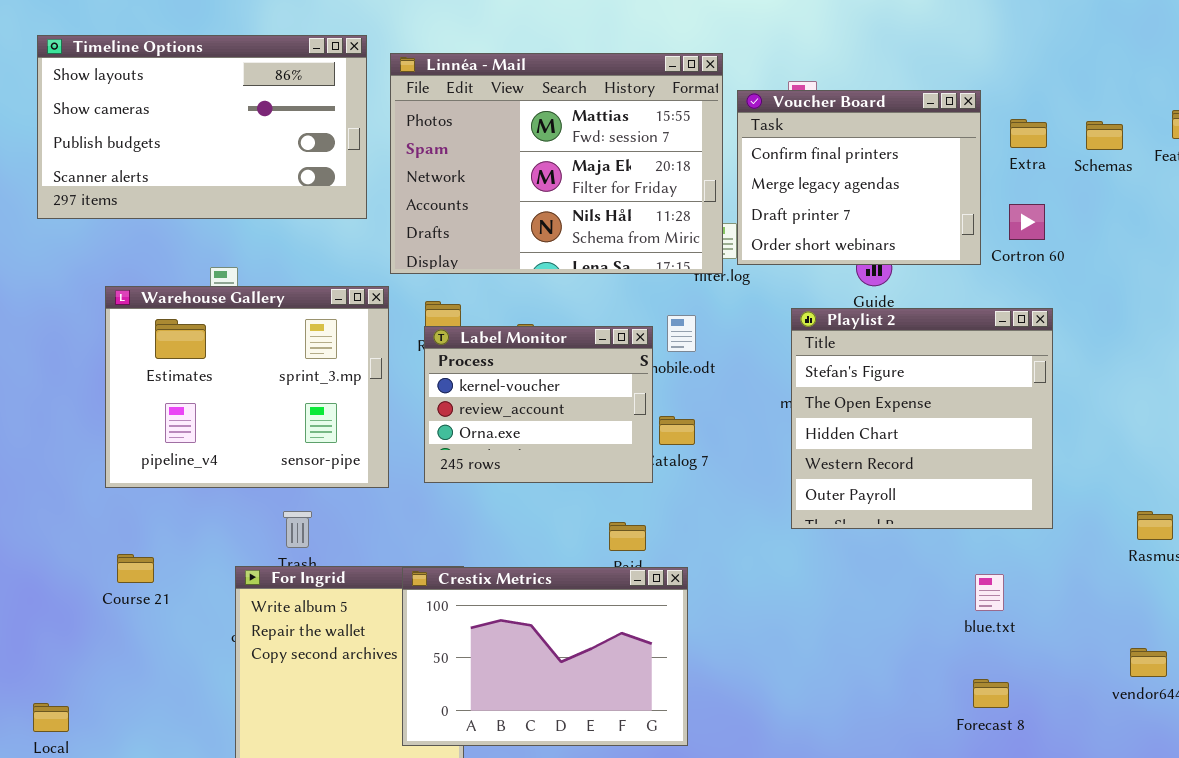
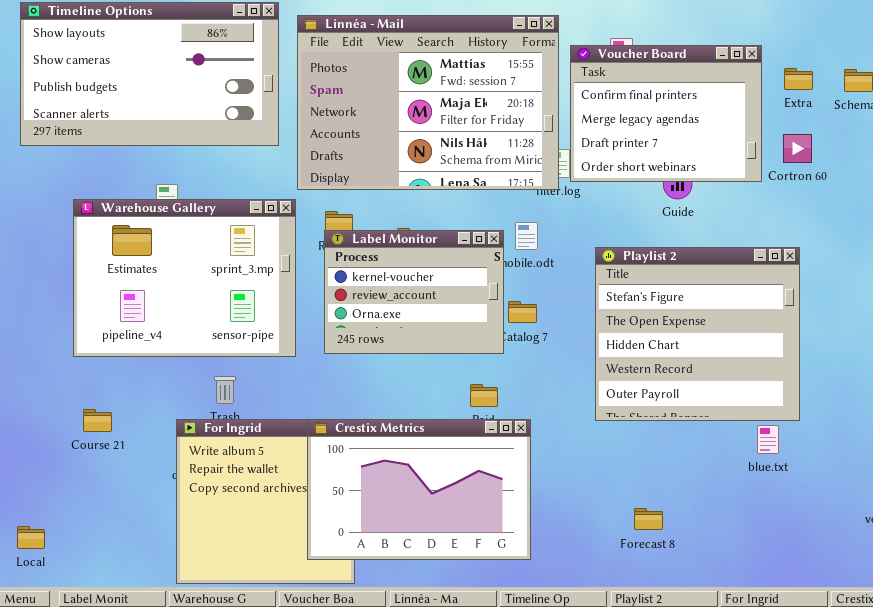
Playlist 2: [791,308,1053,529] -> [595,247,800,421], moved
Forecast 8: [973,679,1009,708] -> [634,508,663,530], moved

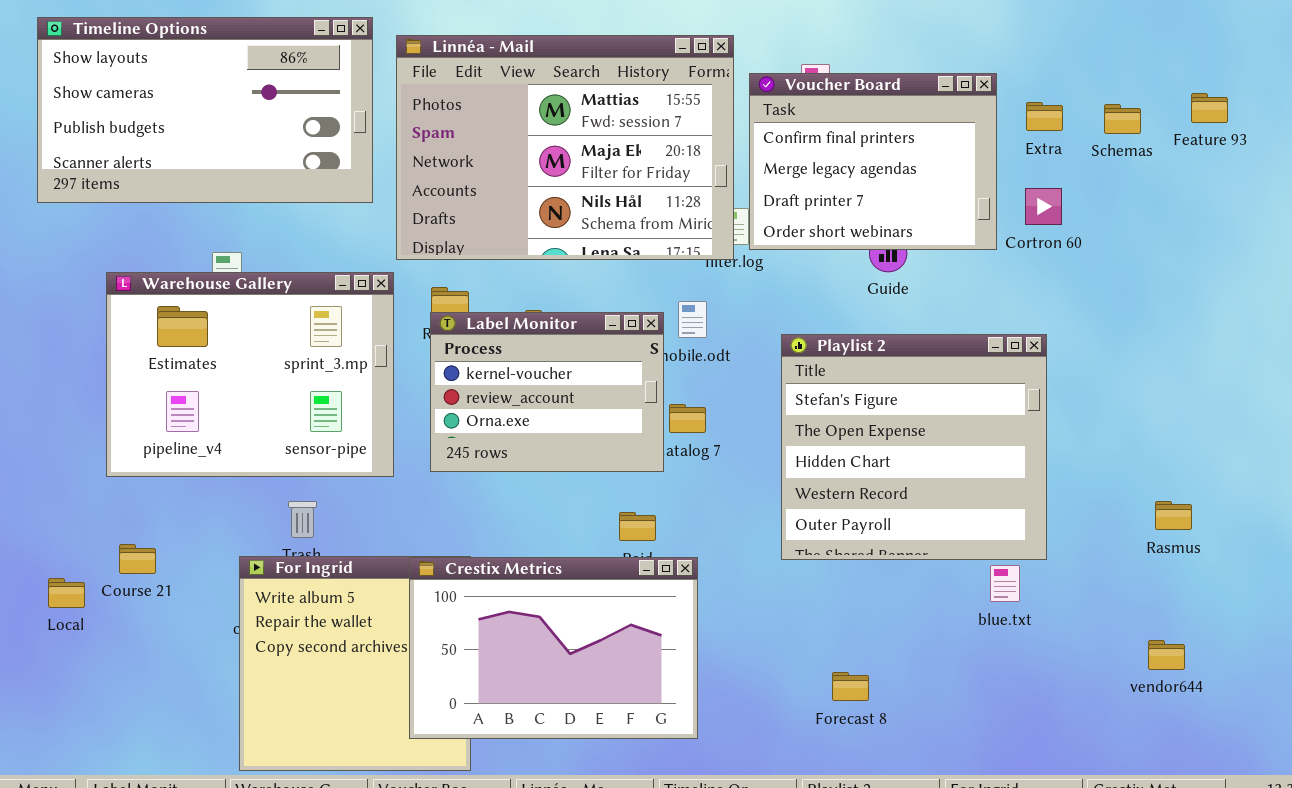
Local: [17,526,45,549] -> [48,578,85,608], moved

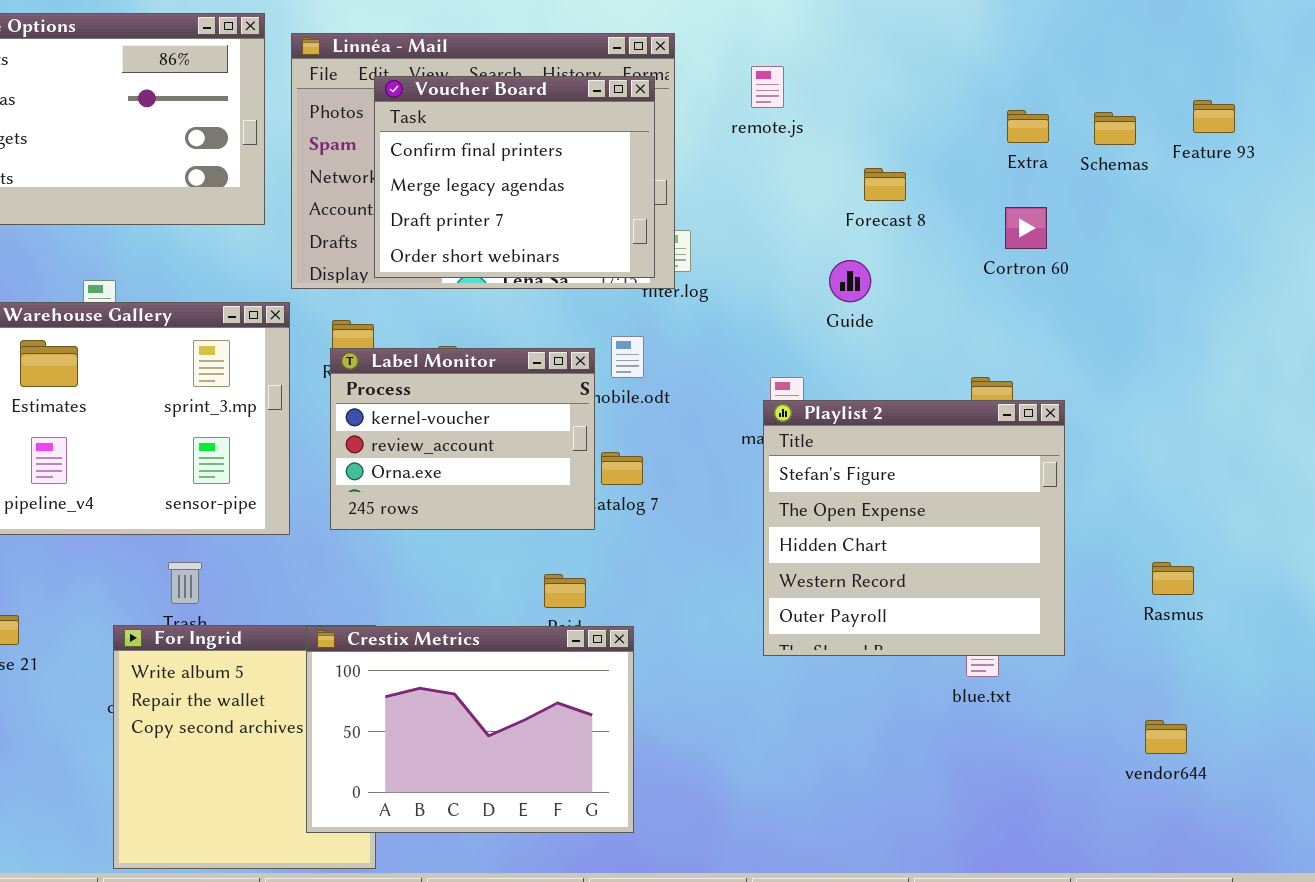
Voucher Board: [749,73,997,250] -> [374,76,655,278], moved
Playlist 2: [781,334,1047,560] -> [763,400,1065,656], moved
Forecast 8: [832,672,869,701] -> [864,168,906,201], moved

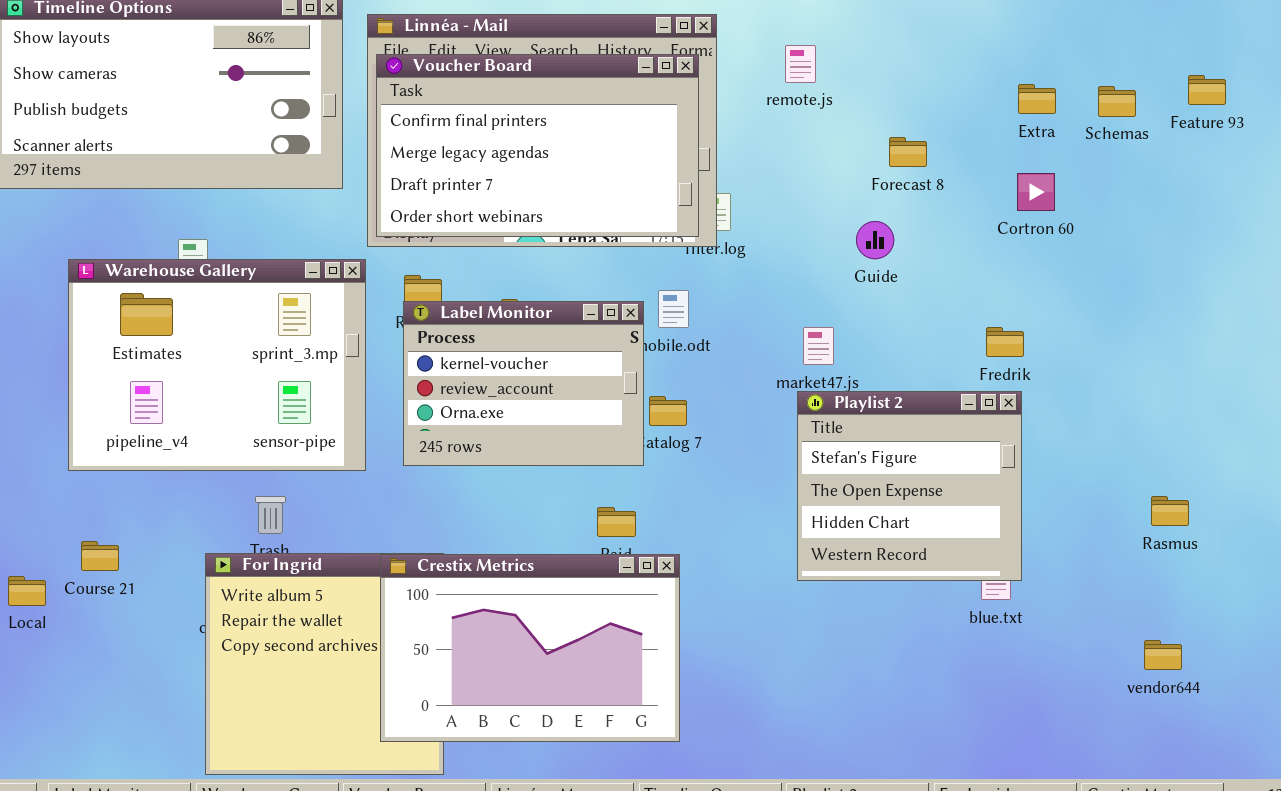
Voucher Board: [374,76,655,278] -> [376,54,699,237], resized
Playlist 2: [763,400,1065,656] -> [797,391,1022,581], resized

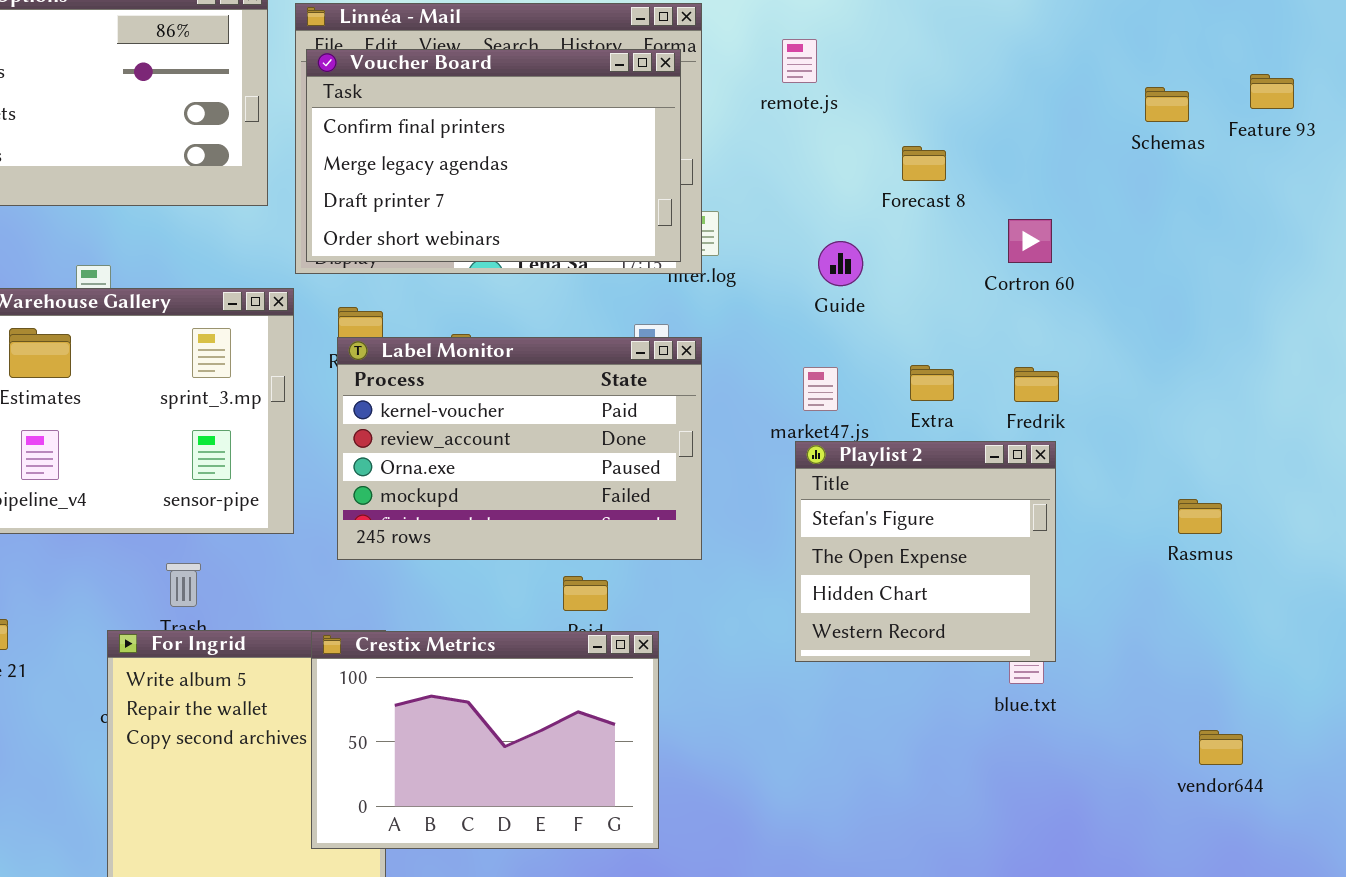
Extra: [1018,84,1056,114] -> [910,365,954,401], moved
Cortron 60: [1017,173,1055,211] -> [1008,219,1052,263], moved
Guide: [856,221,894,259] -> [818,241,863,286], moved
Label Monitor: [403,301,644,466] -> [337,337,702,560], resized
Rasmus: [1151,496,1189,526] -> [1178,499,1222,534], moved

